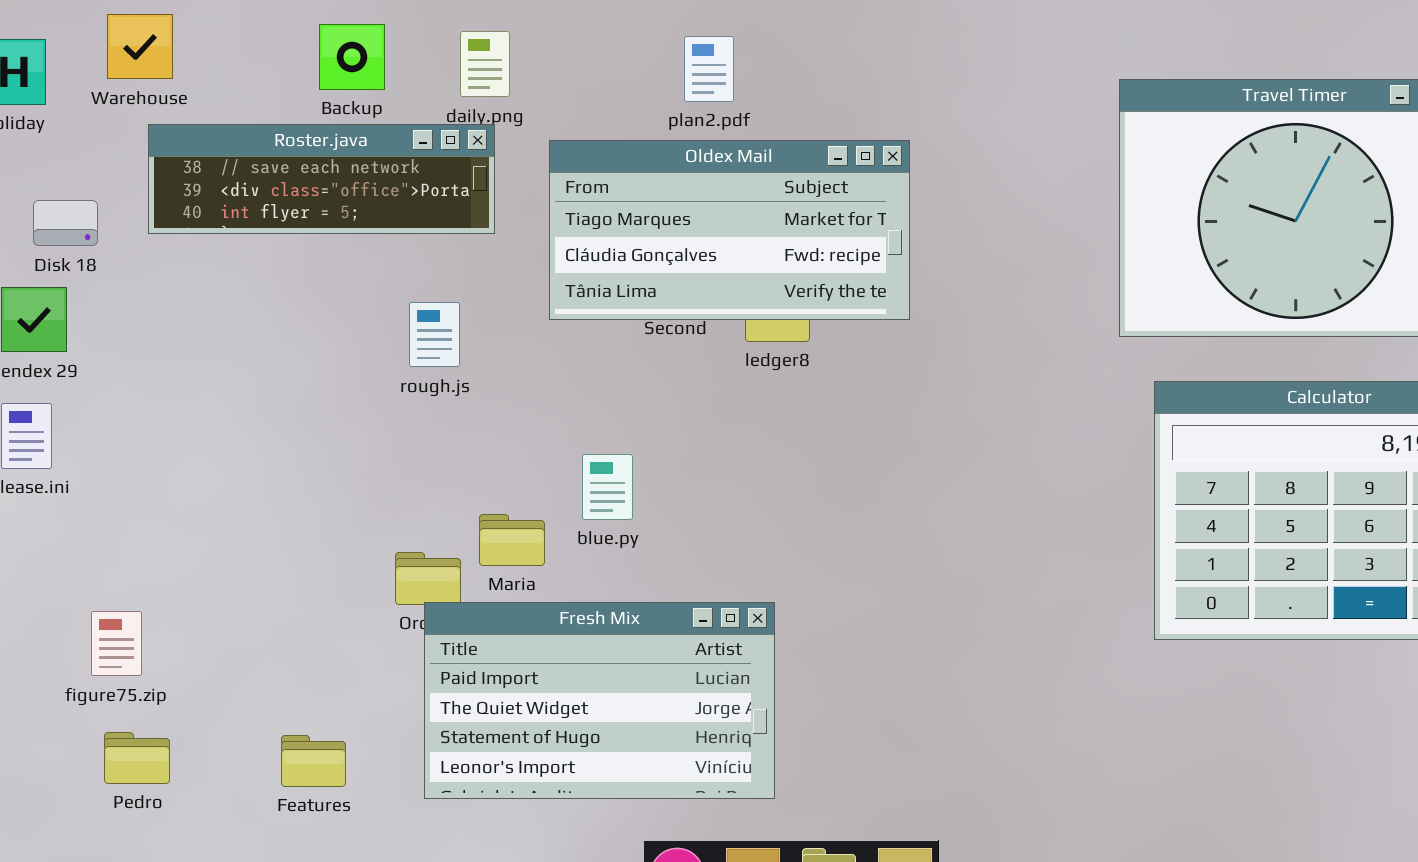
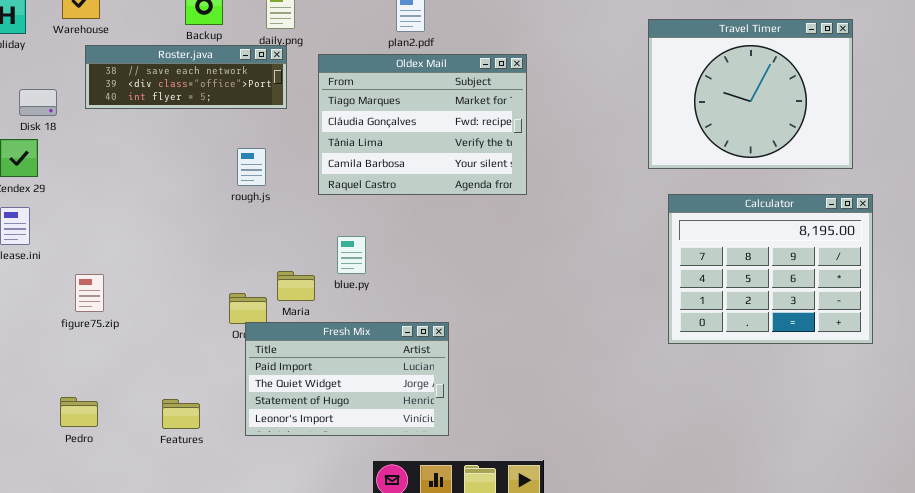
Oldex Mail: [549,140,910,320] -> [318,54,527,195], resized
figure75.zip: [91,611,142,676] -> [75,274,104,312], moved

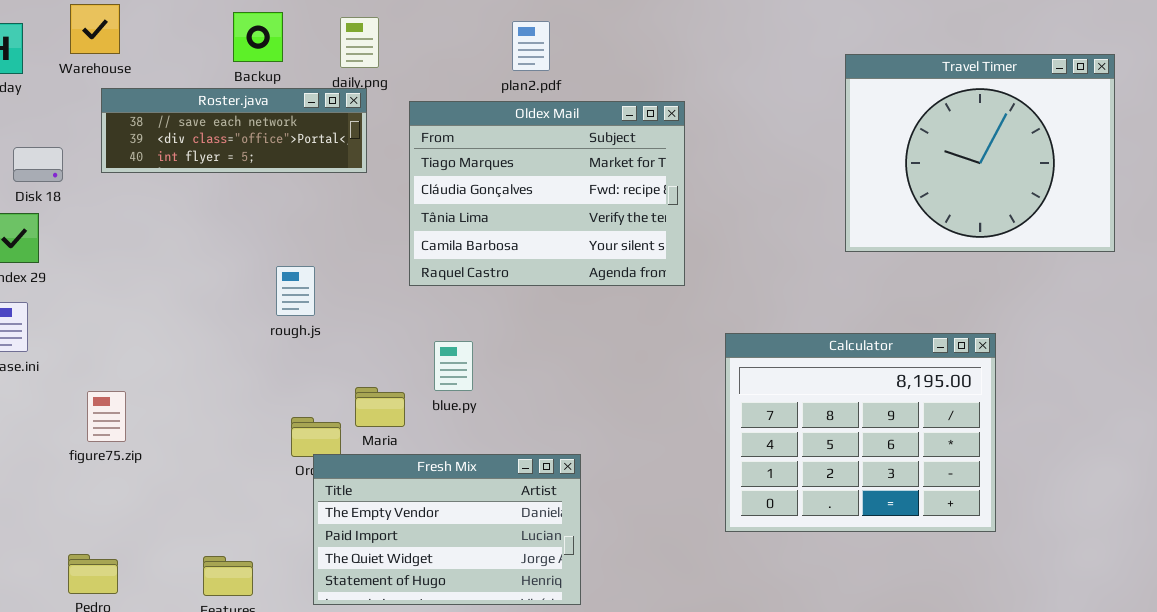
rough.js: [237,148,266,186] -> [276,266,315,316], moved
Calculator: [668,194,873,344] -> [725,333,996,532], moved
Fresh Mix: [245,322,449,436] -> [313,454,581,605], scrolled up 1 row

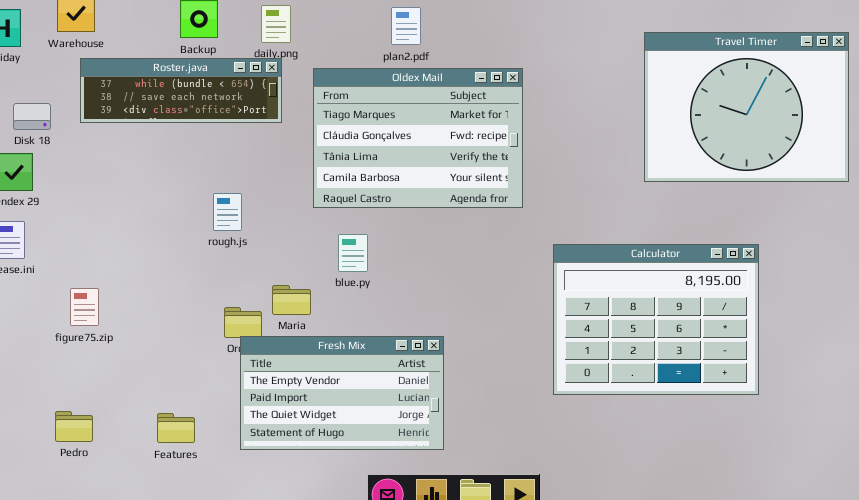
Roster.java: [101,88,367,173] -> [80,58,282,123], scrolled up 1 row
blue.py: [434,341,473,391] -> [338,234,368,272], moved

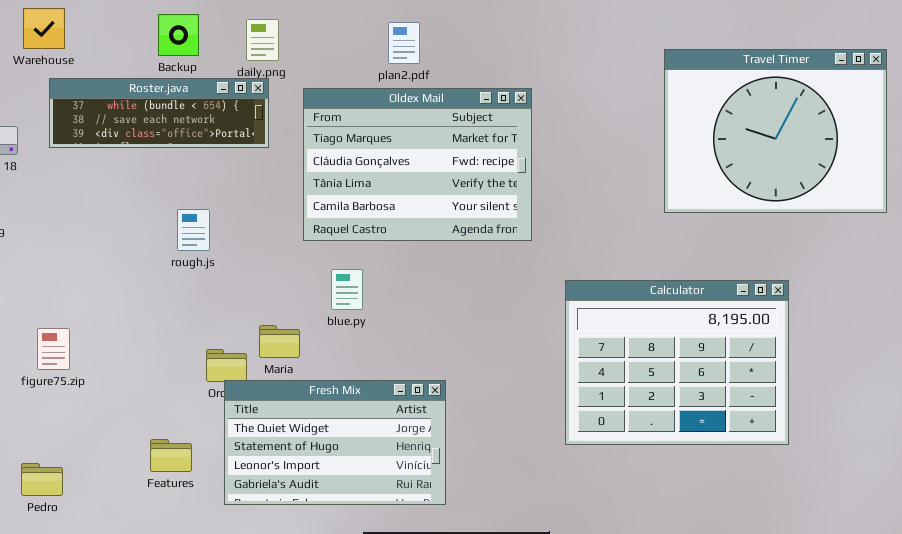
rough.js: [213,193,242,231] -> [177,209,210,251], moved
Fresh Mix: [240,336,444,450] -> [224,380,446,505], scrolled down 2 rows
Features: [157,413,195,443] -> [150,439,192,472], moved

